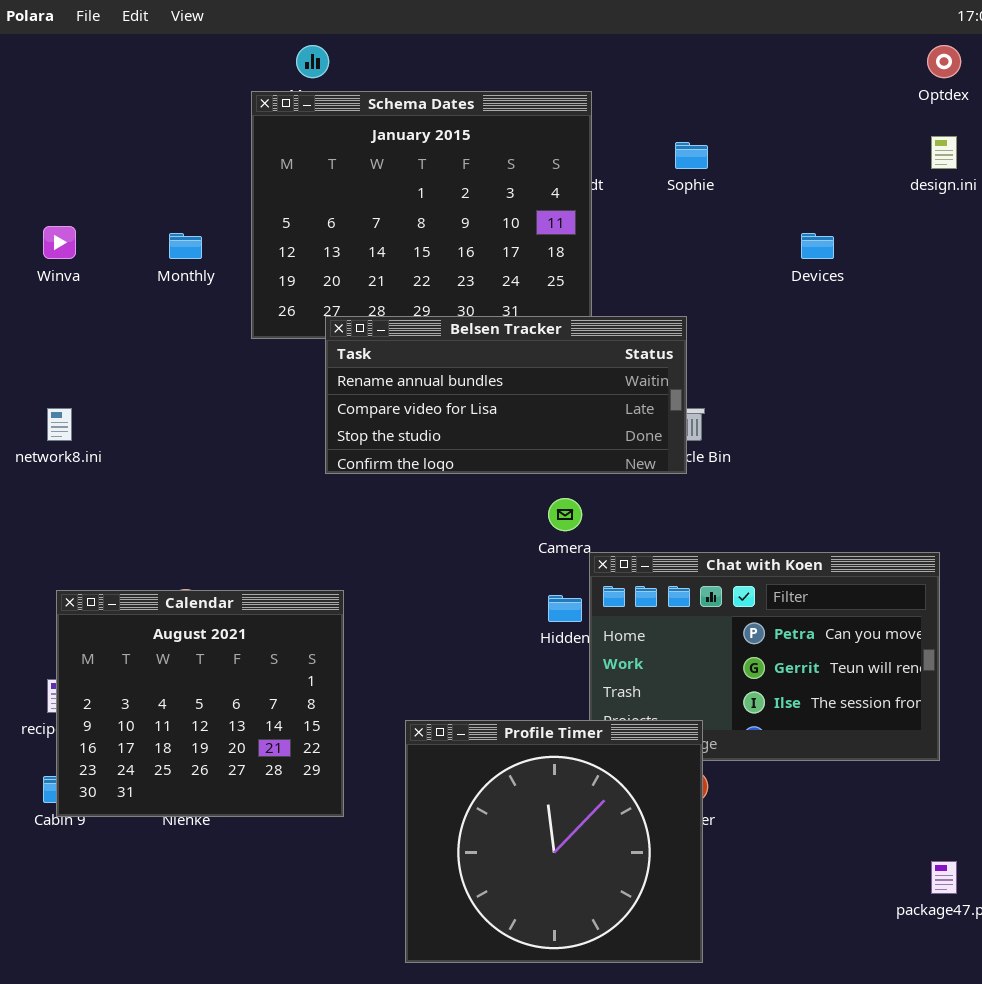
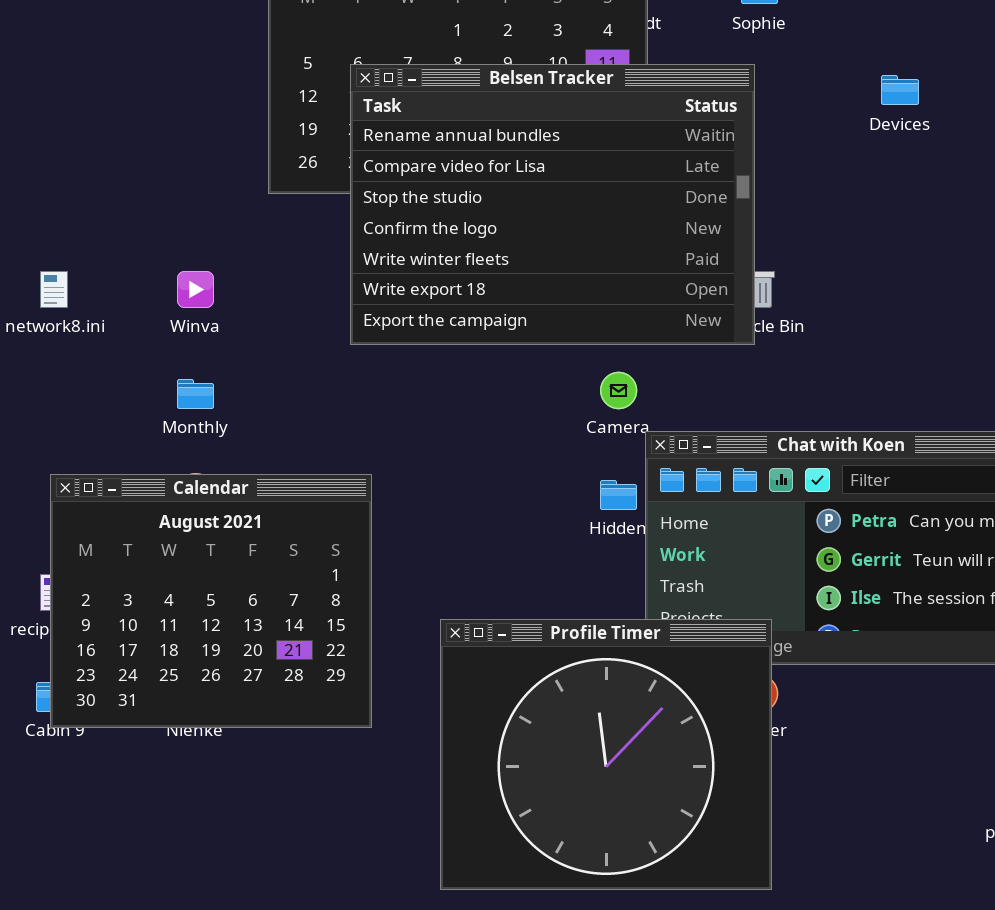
Winva: [43,226,76,259] -> [177,271,214,308], moved
Monthly: [169,233,202,259] -> [177,379,214,409], moved
Belsen Tracker: [325,316,687,474] -> [350,64,755,345], resized

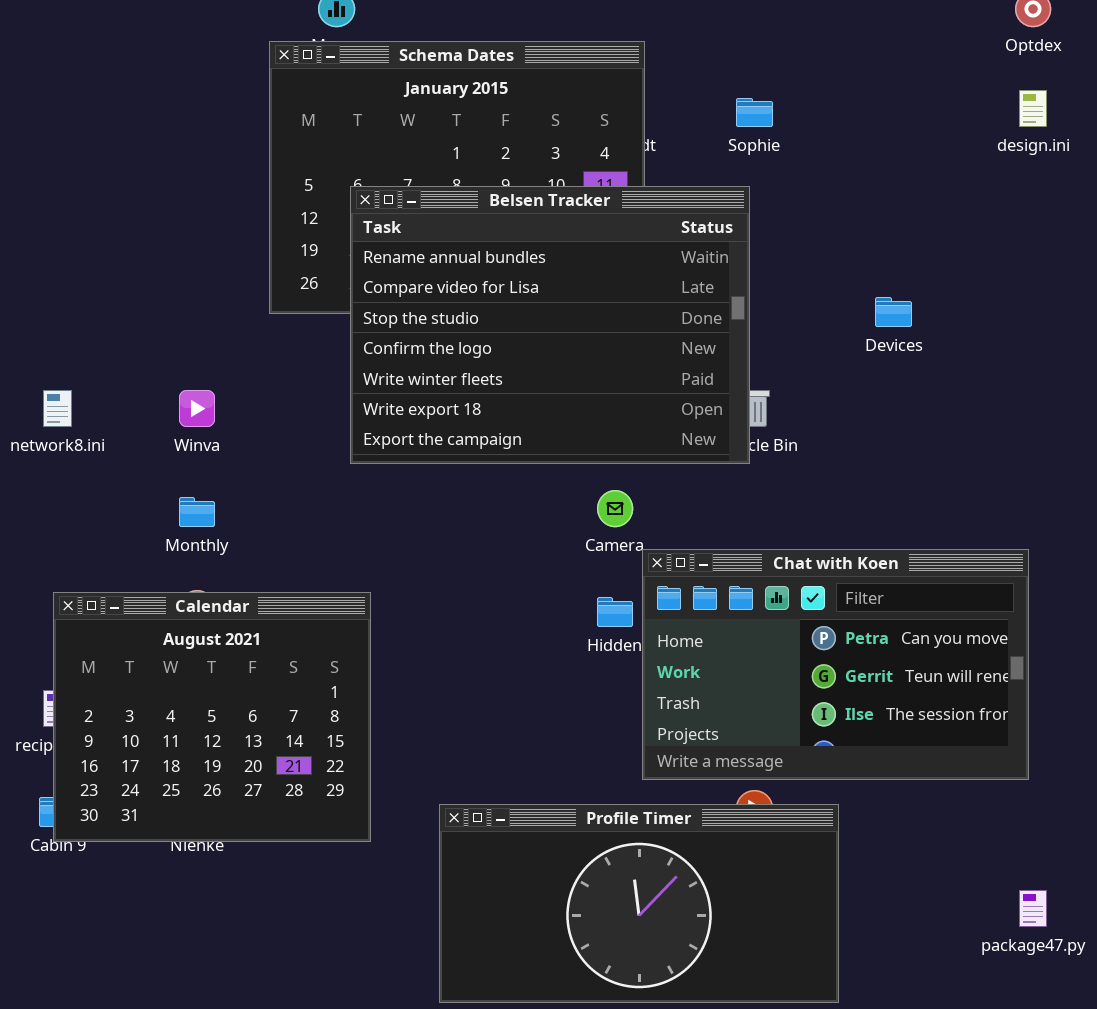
Devices: [881,75,919,105] -> [875,297,912,327], moved
Profile Timer: [440,619,772,890] -> [439,804,839,1003], resized

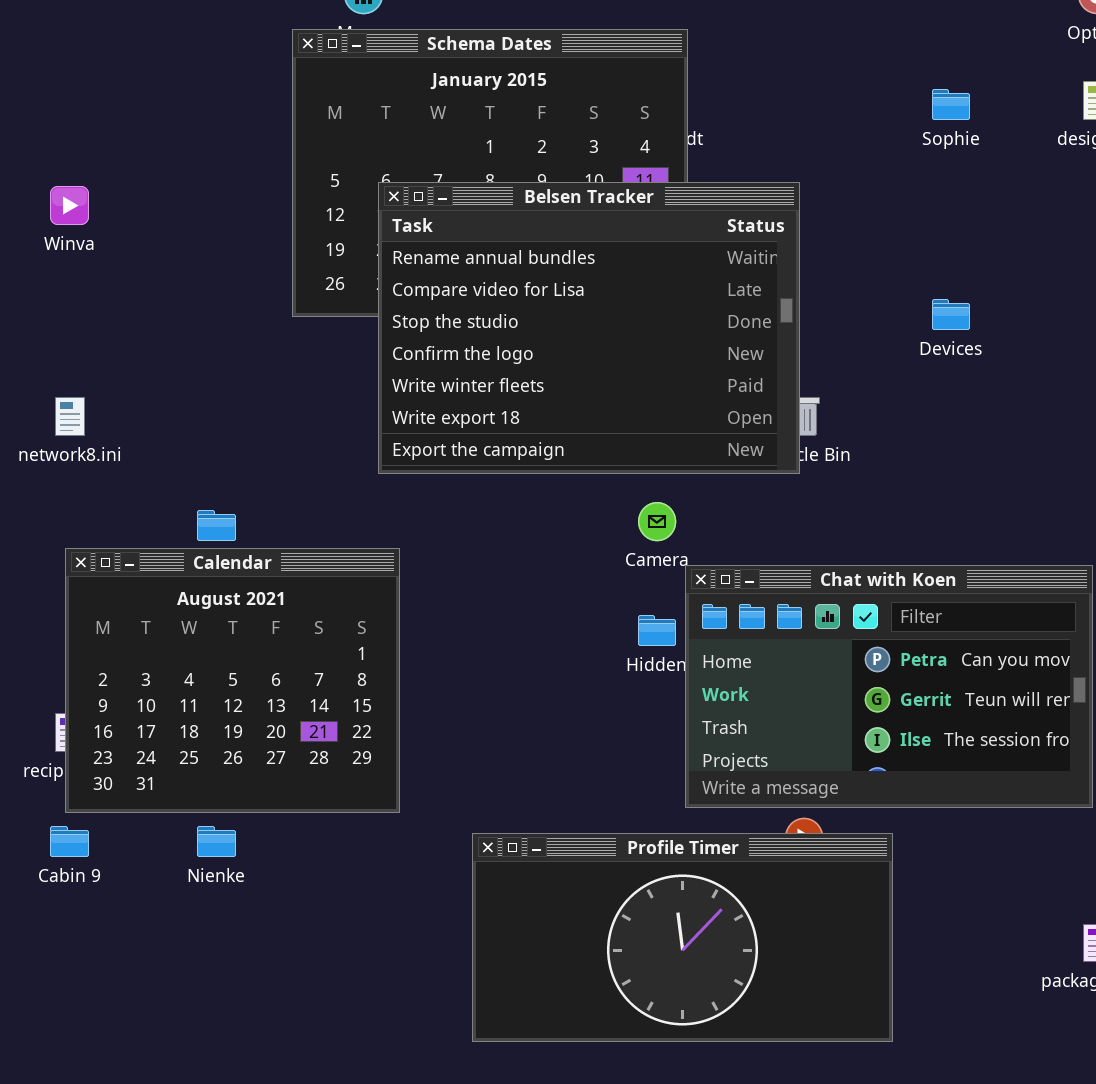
Sophie: [736,98,773,127] -> [932,89,970,120], moved
Winva: [179,390,215,427] -> [50,186,89,225], moved
Calendar: [53,592,371,842] -> [65,548,400,813], moved

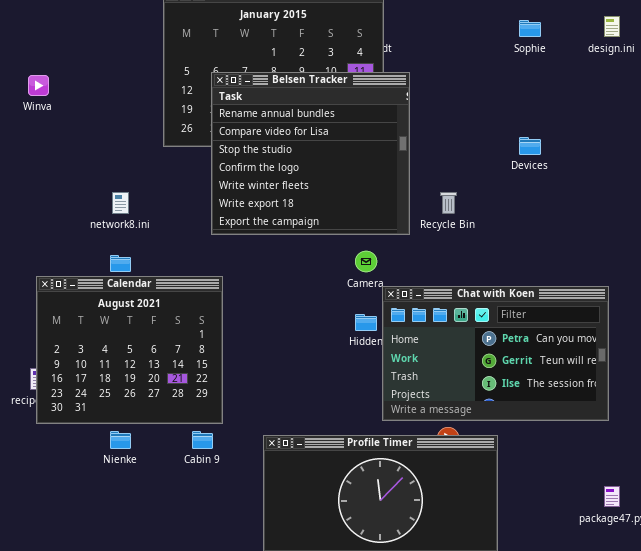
Belsen Tracker: [378,182,800,474] -> [211,72,410,235], resized
network8.ini: [55,397,85,436] -> [112,192,129,214], moved
Cabin 9: [50,826,89,857] -> [192,431,213,449], moved

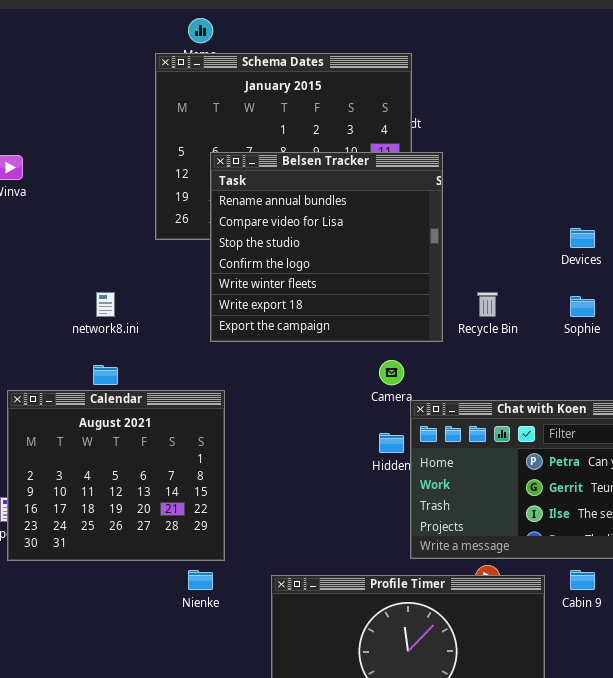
Sophie: [519,20,541,37] -> [570,296,595,317], moved
Nienke: [110,431,131,449] -> [188,570,213,590], moved
Cabin 9: [192,431,213,449] -> [570,570,595,590], moved

